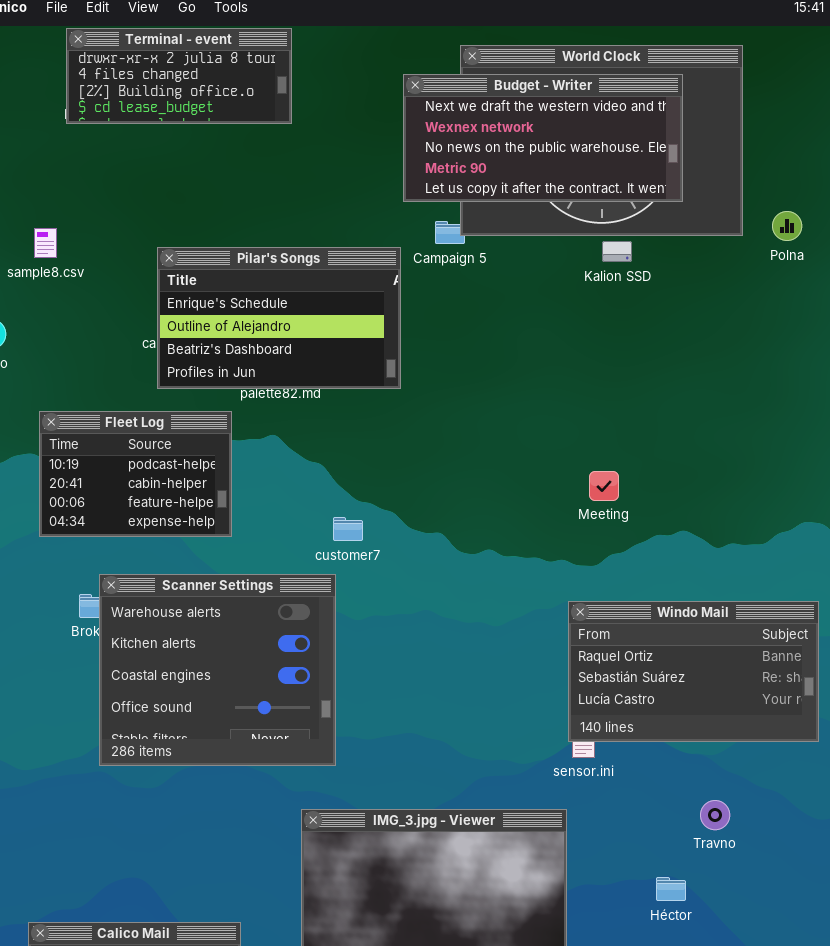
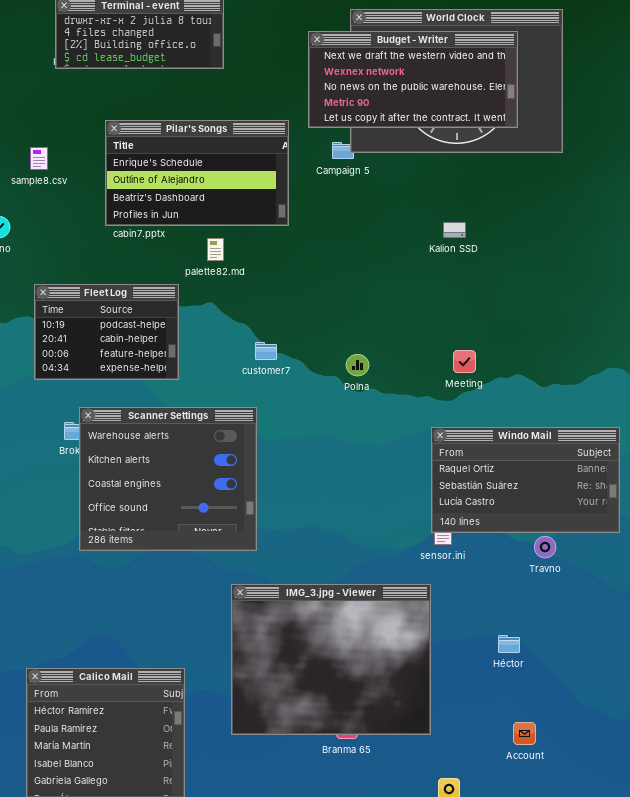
Polna: [772,211,802,241] -> [346,354,369,376], moved
Kalion SSD: [602,241,632,262] -> [443,222,466,238], moved
Pilar's Songs: [157,247,401,389] -> [105,120,289,226], moved
Meeting: [589,471,619,501] -> [453,350,476,373], moved
customer7: [333,517,363,541] -> [255,342,277,360], moved
Travno: [700,800,730,830] -> [534,536,556,558], moved

